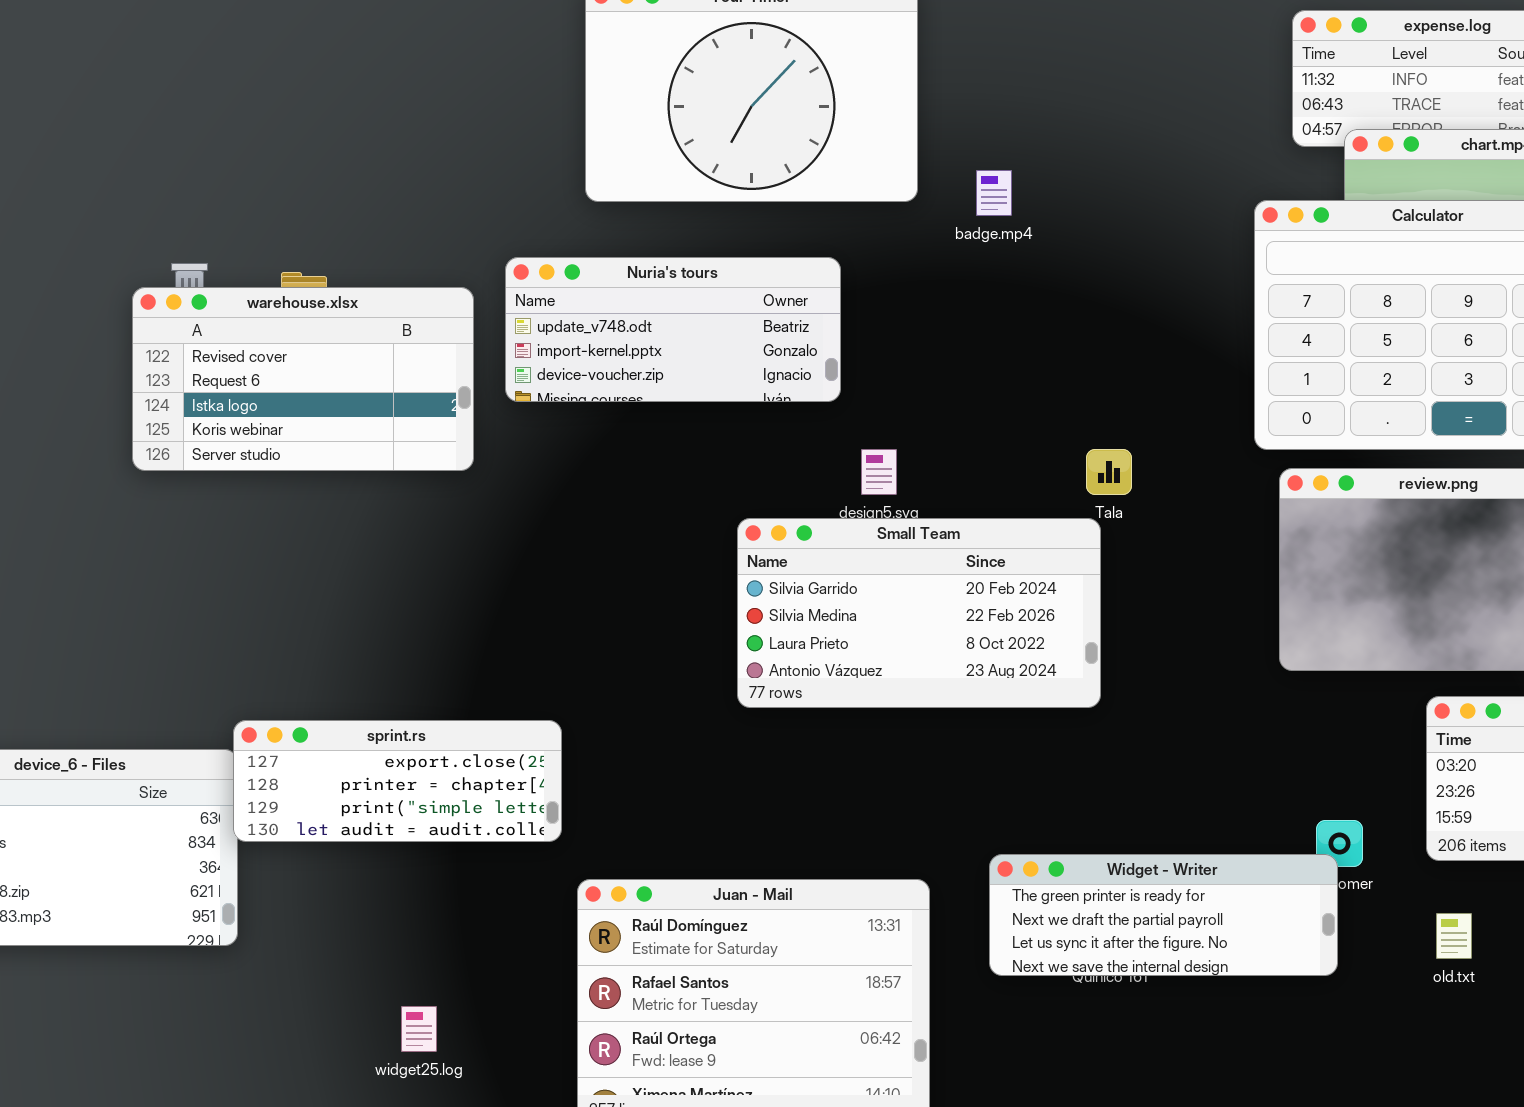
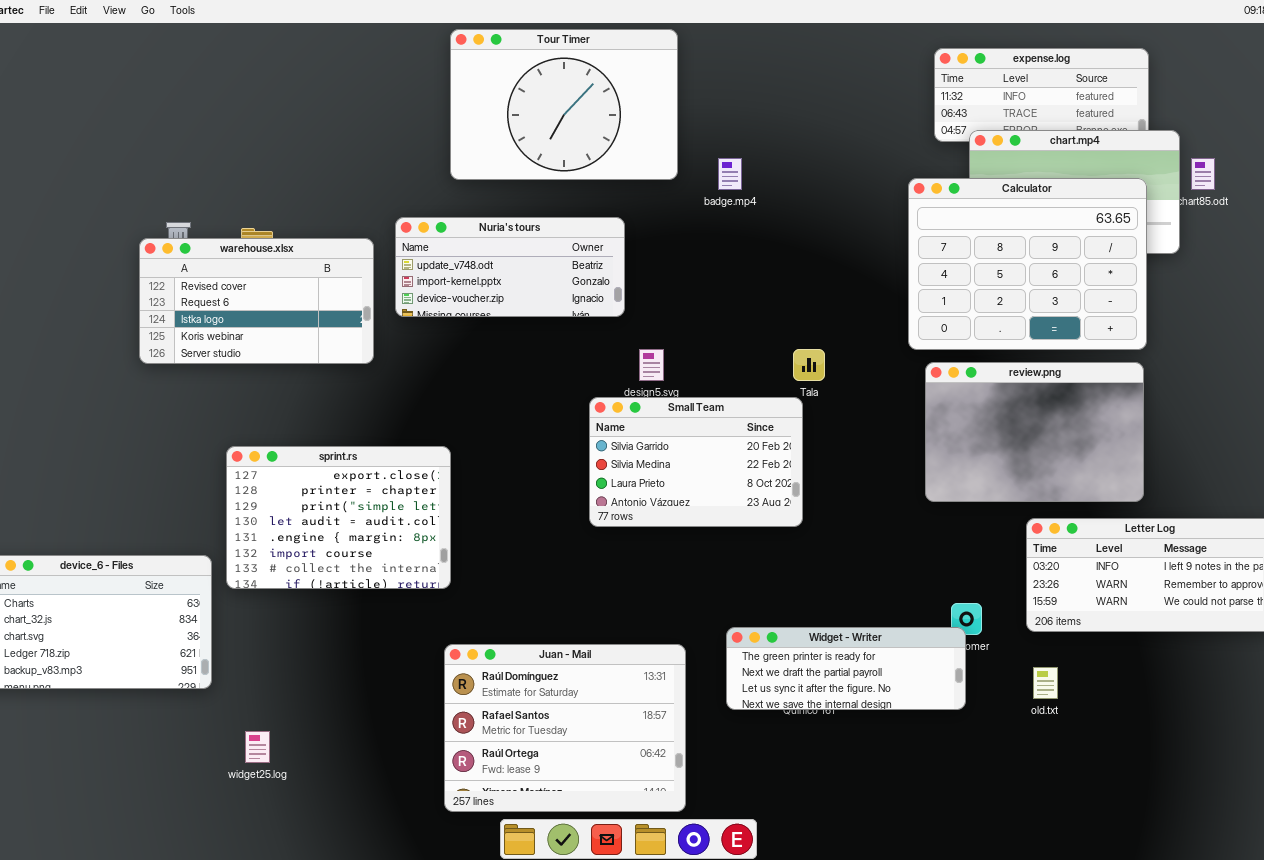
Small Team: [737,518,1101,708] -> [589,397,803,527], resized
sprint.rs: [233,720,562,842] -> [226,446,451,589], moved, resized
widget25.log: [401,1006,437,1052] -> [245,731,270,763], moved

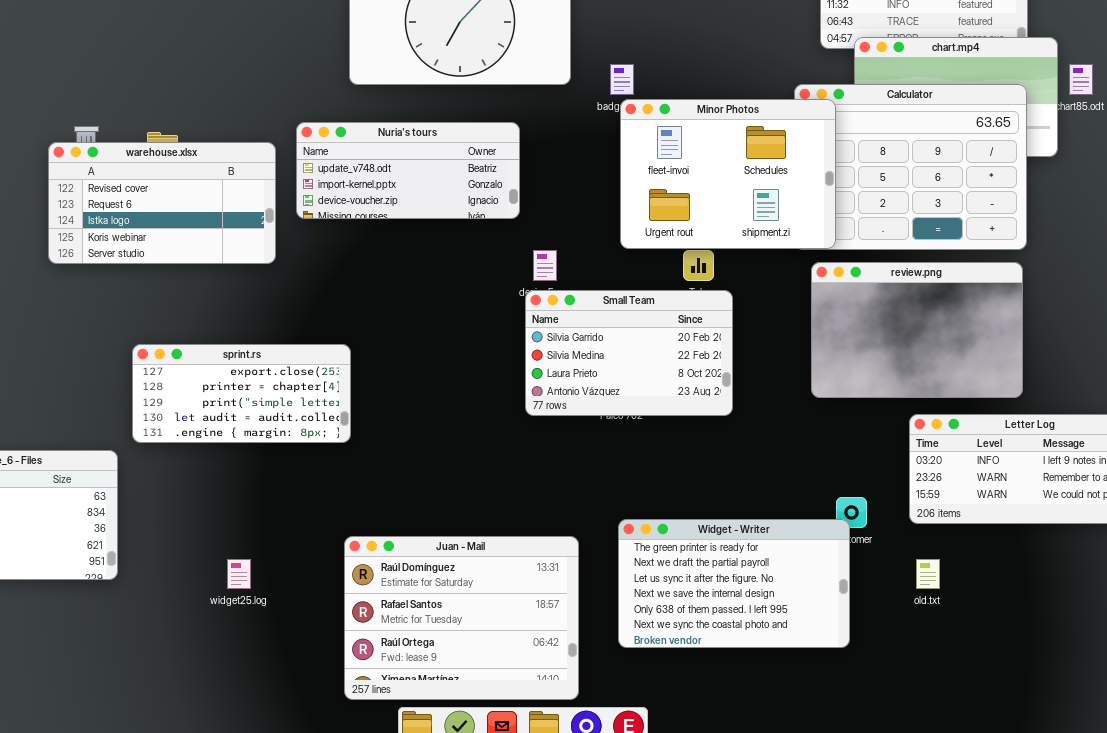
Minor Photos: none -> [620,99,836,249], opened
Small Team: [589,397,803,527] -> [525,290,733,416], moved
sprint.rs: [226,446,451,589] -> [132,344,351,443], resized
Widget - Writer: [726,627,966,710] -> [618,519,850,648], resized
widget25.log: [245,731,270,763] -> [227,559,251,589], moved

